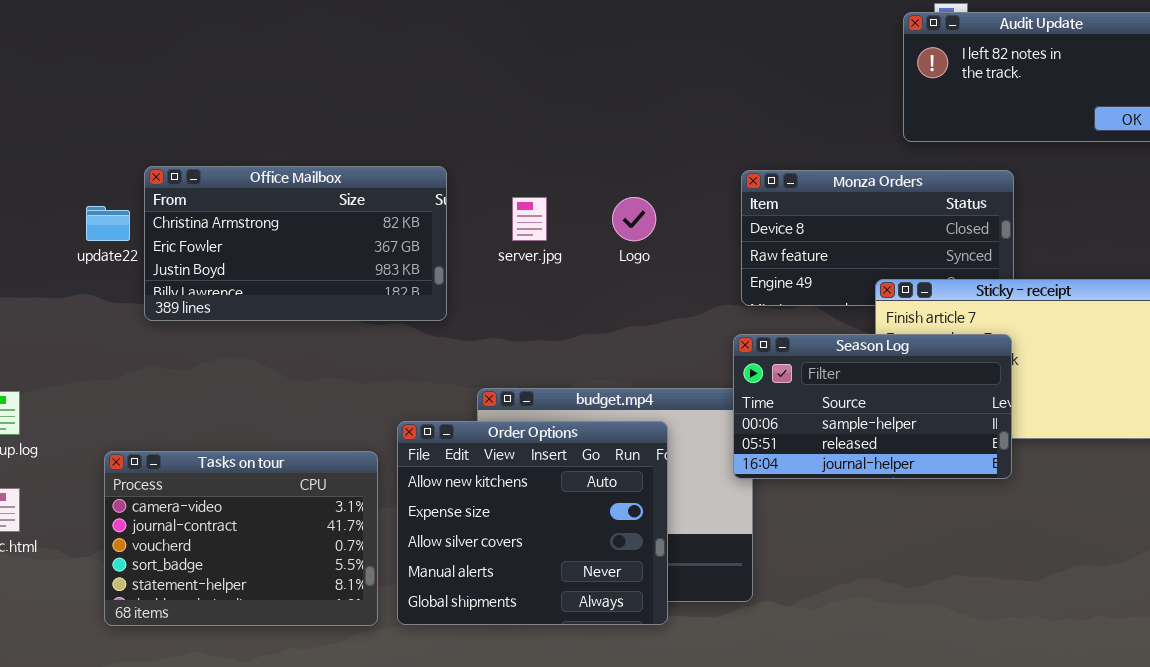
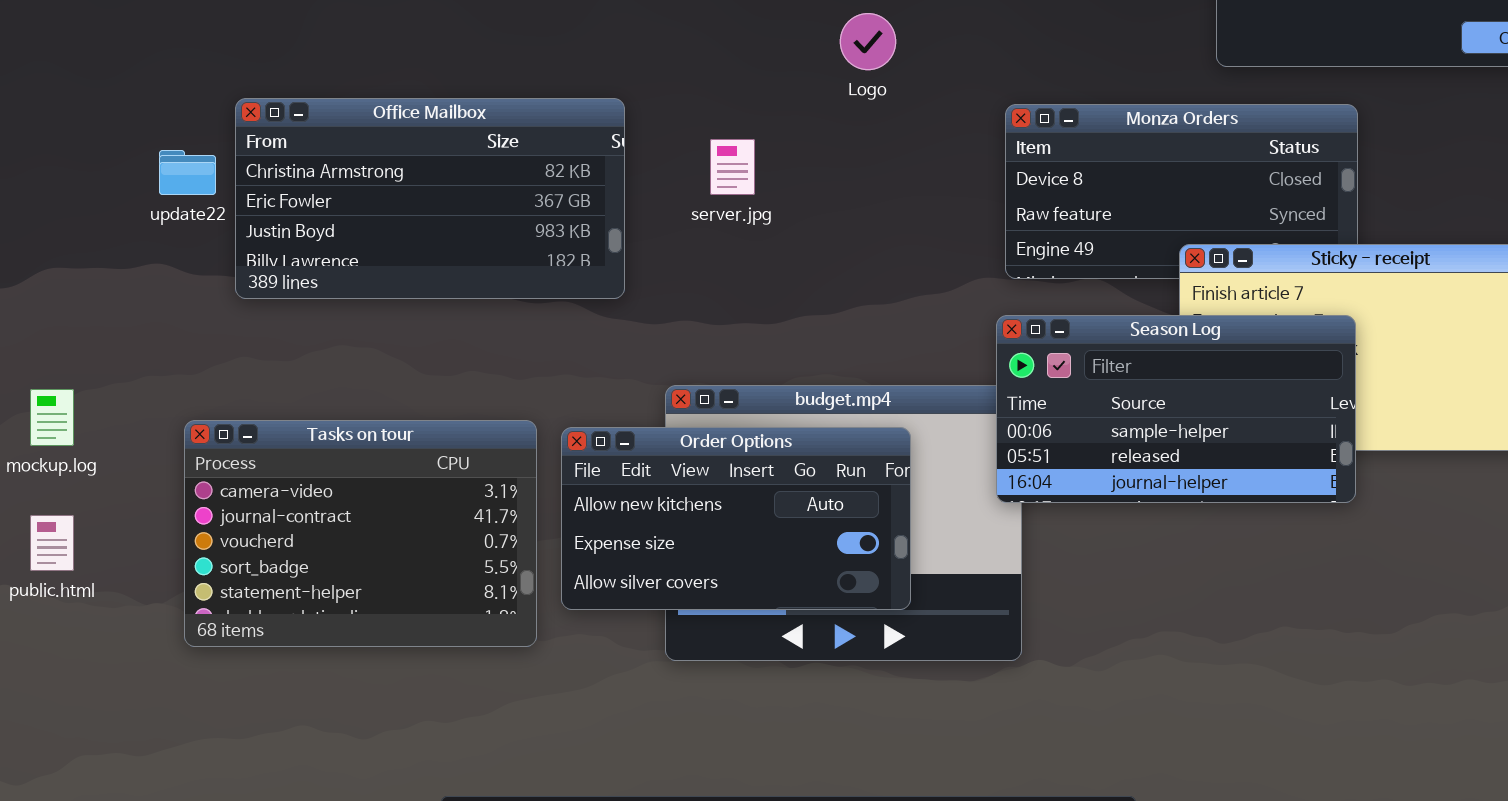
Logo: [612,197,656,241] -> [840,13,896,70], moved
Order Options: [397,421,668,625] -> [561,427,911,610], resized
Tasks on tour: [104,451,378,626] -> [184,420,537,647], moved

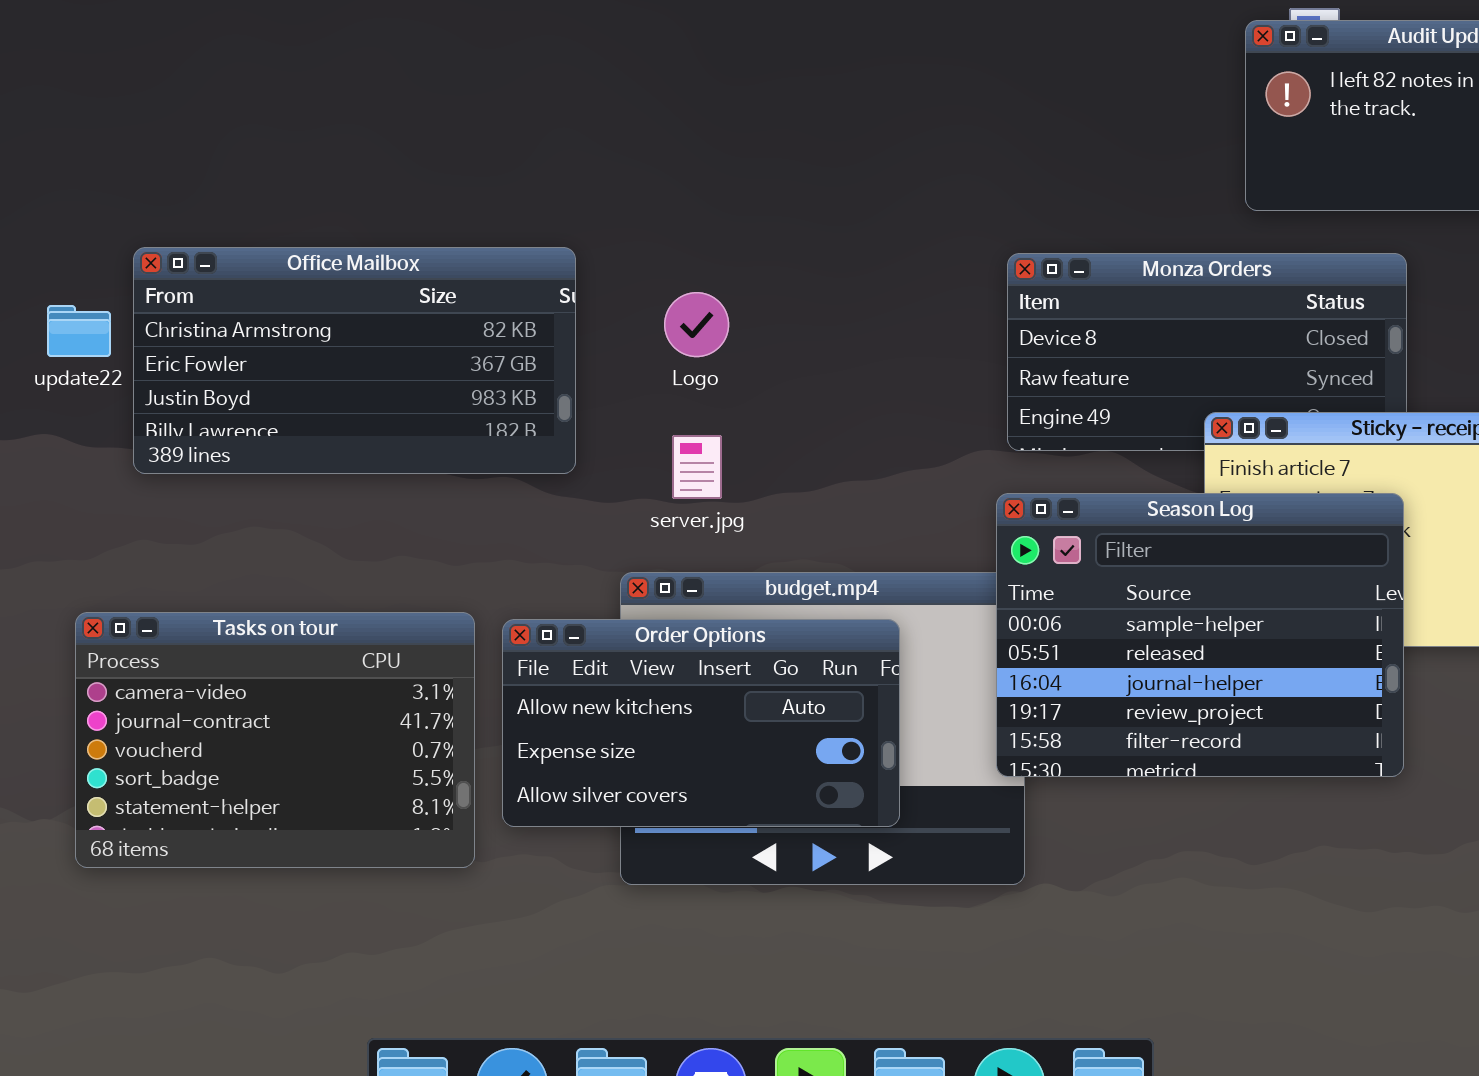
Logo: [840,13,896,70] -> [664,292,729,357], moved
server.jpg: [710,139,755,195] -> [672,435,722,499], moved
Season Log: [996,315,1356,503] -> [996,493,1404,777], resized

